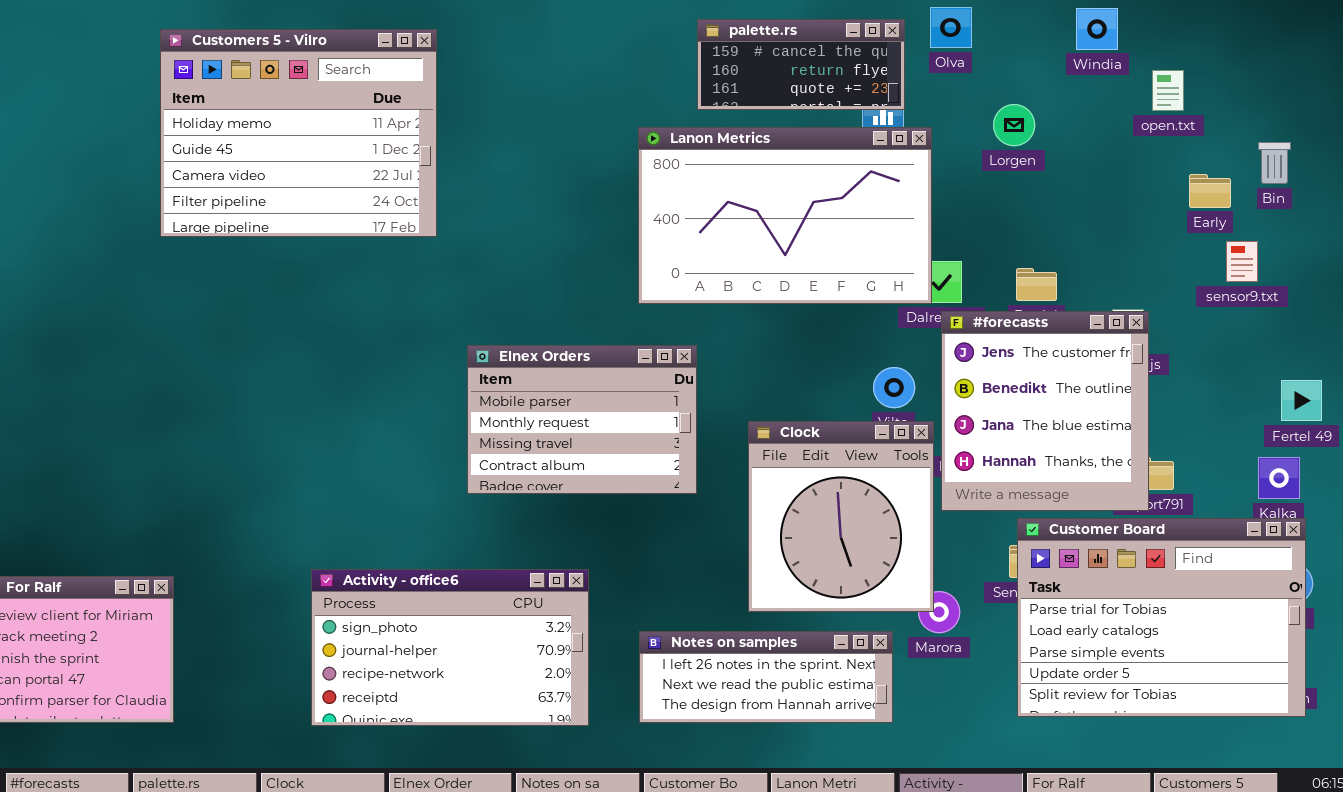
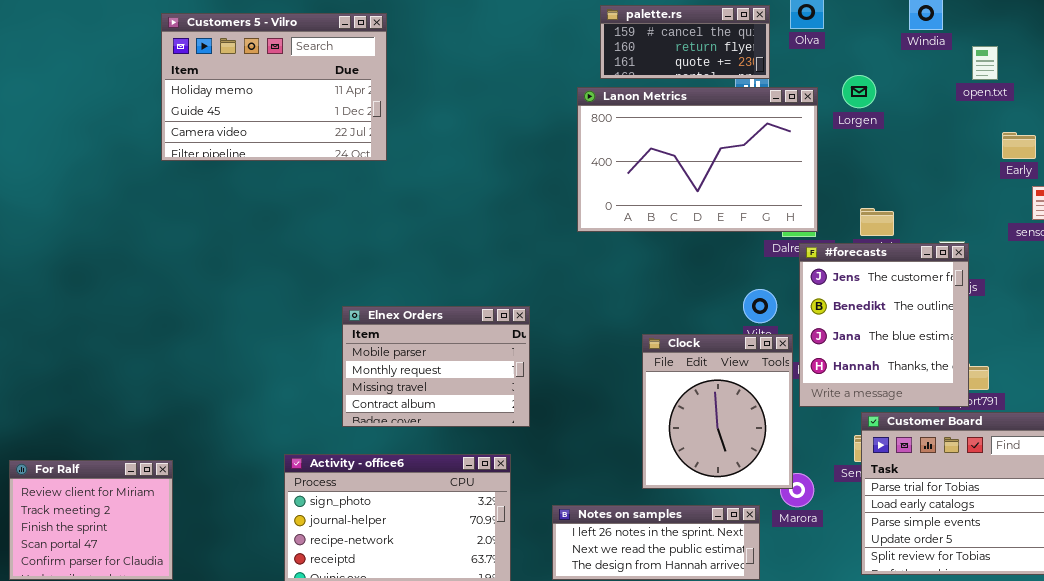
Customers 5 - Vilro: [160,29,437,237] -> [161,13,387,161], resized
Lanon Metrics: [638,127,932,304] -> [577,87,818,232], moved
Elnex Orders: [467,345,697,494] -> [342,306,530,427], moved

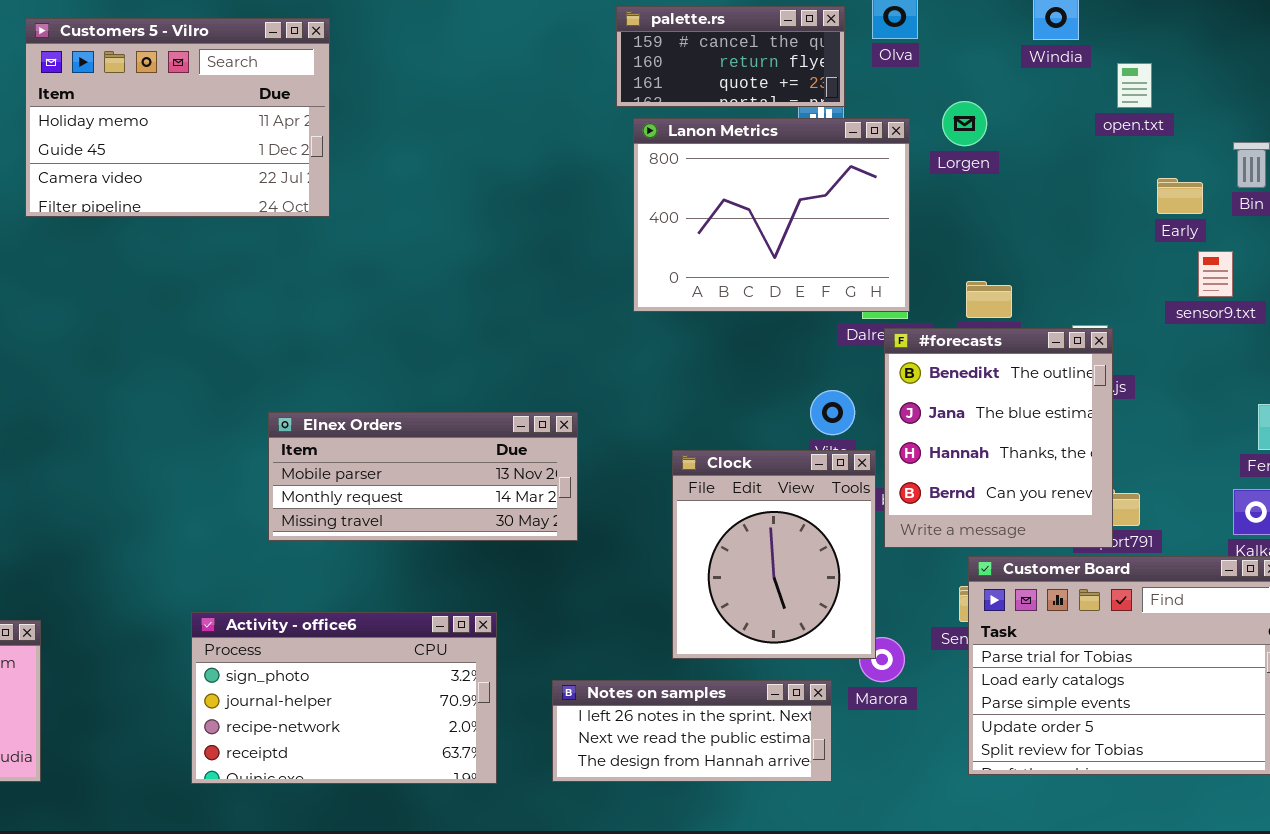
Lanon Metrics: [577,87,818,232] -> [633,118,910,312], resized
#forecasts: [799,243,969,407] -> [884,328,1113,548], scrolled down 1 row
Elnex Orders: [342,306,530,427] -> [268,412,578,541], resized

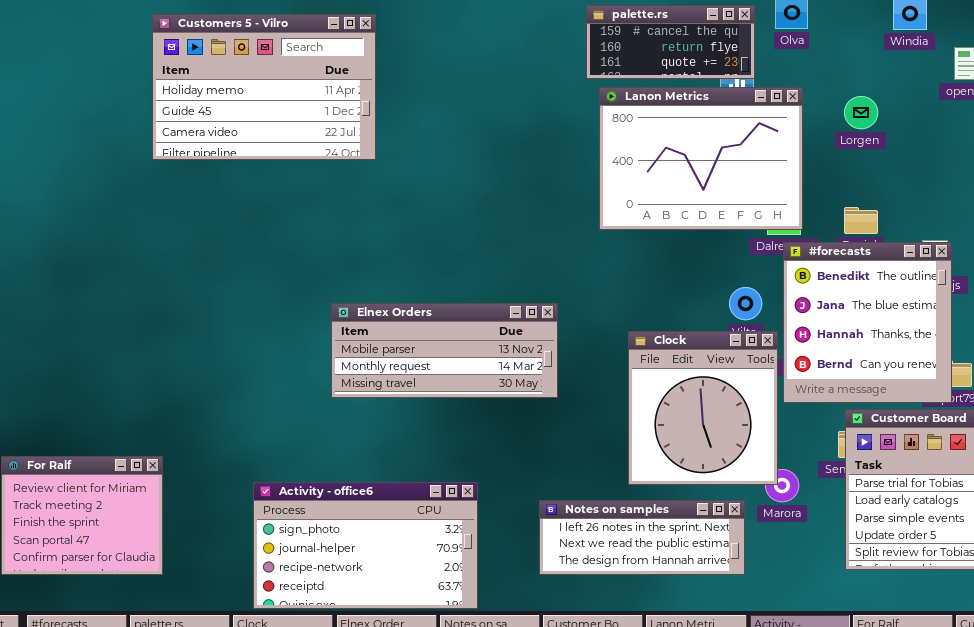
Lorgen: [942,101,987,146] -> [844,96,878,129], moved
Activity - office6: [191,612,497,784] -> [253,482,478,609], moved

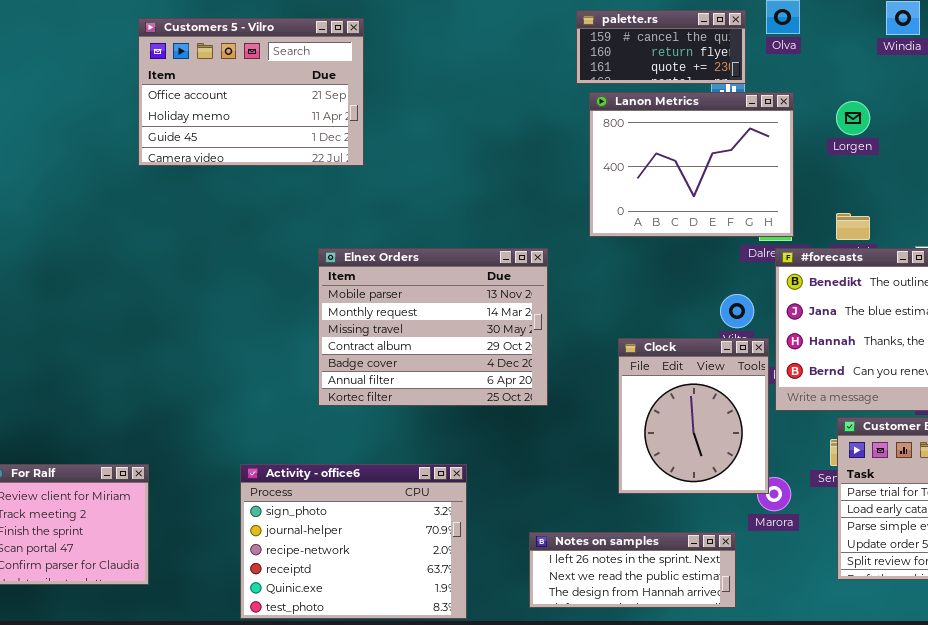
Customers 5 - Vilro: [152,14,376,160] -> [138,18,364,166], scrolled up 1 row
Elnex Orders: [331,303,558,398] -> [318,248,548,406], resized
Activity - office6: [253,482,478,609] -> [240,464,467,619], resized
Notes on samples: [539,500,745,575] -> [529,532,736,608], moved

